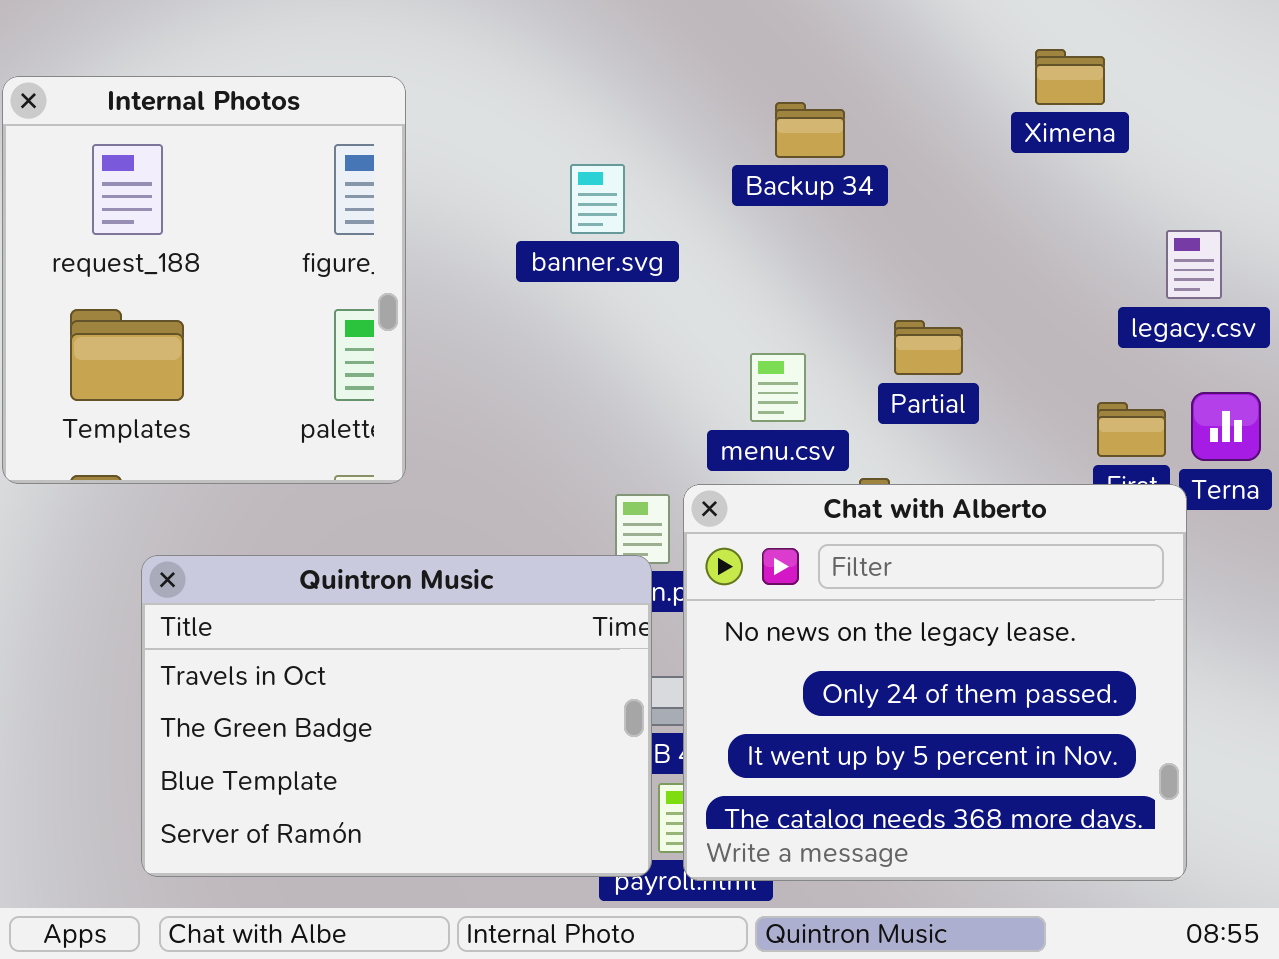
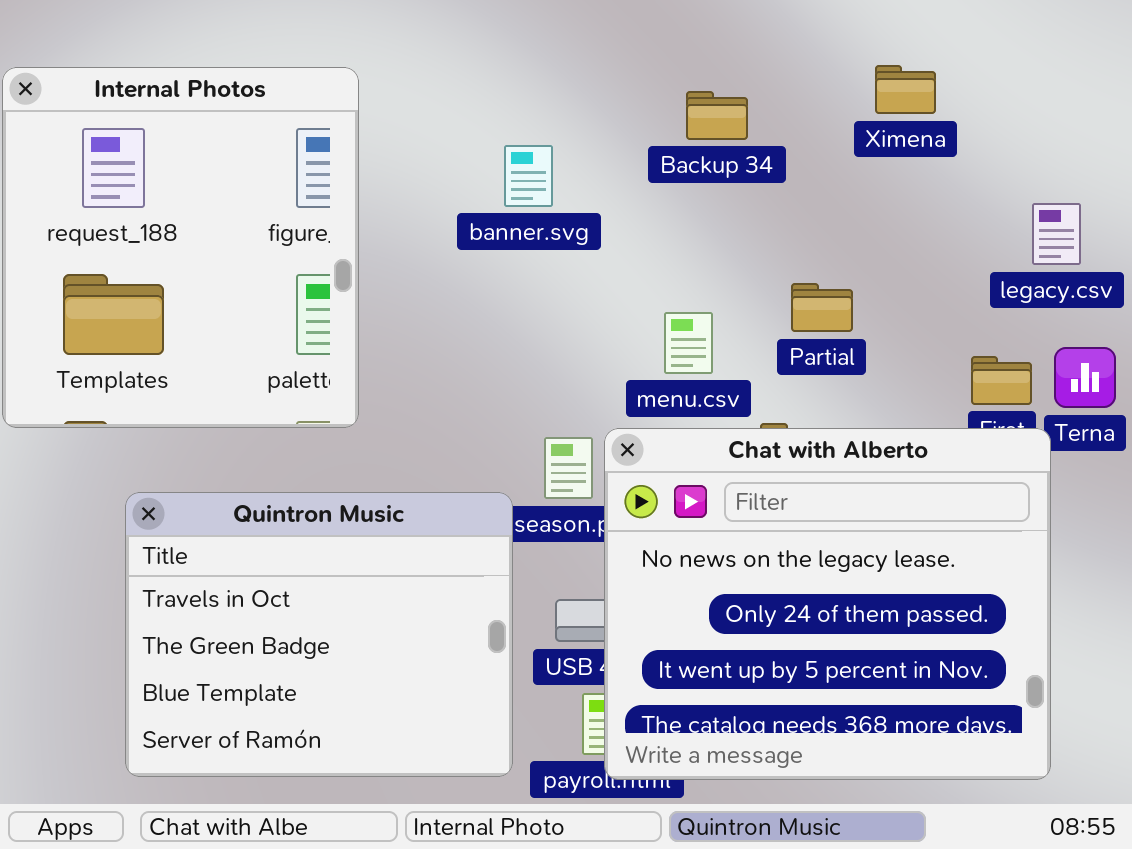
Ximena: [1035,49,1105,105] -> [875,65,936,114], moved
Quintron Music: [141,555,652,877] -> [125,492,513,777], resized

